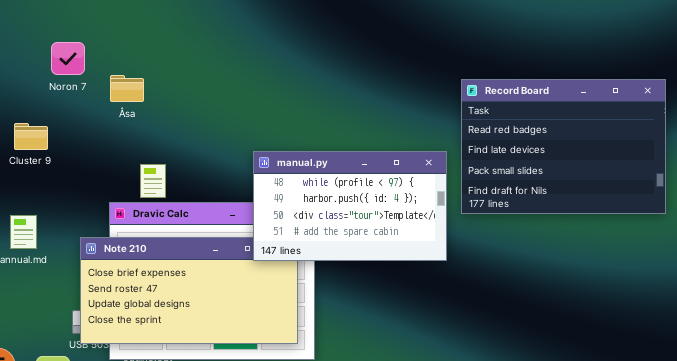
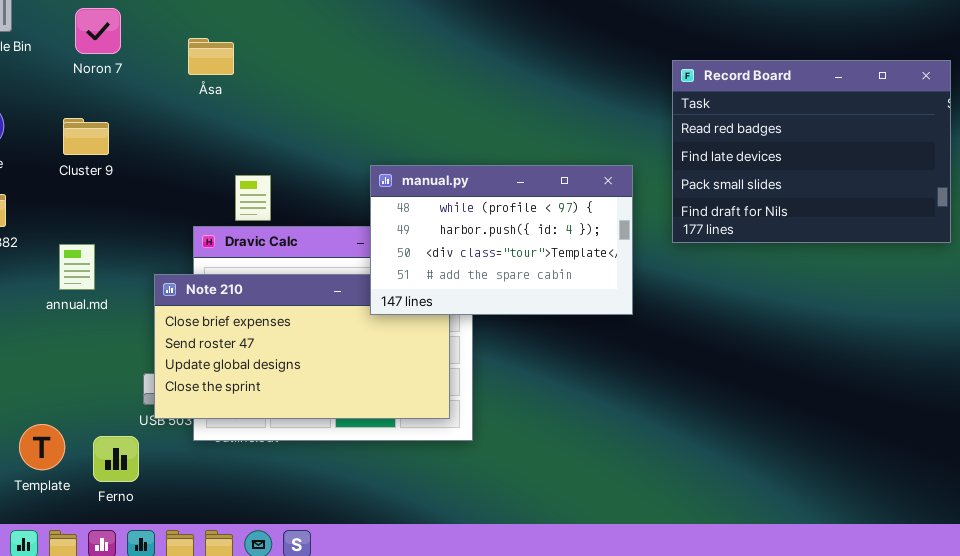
Noron 7: [51,42,85,75] -> [75,8,121,54], moved
Åsa: [110,75,144,102] -> [188,38,234,75], moved
manual.py: [253,151,447,261] -> [370,165,633,315], moved

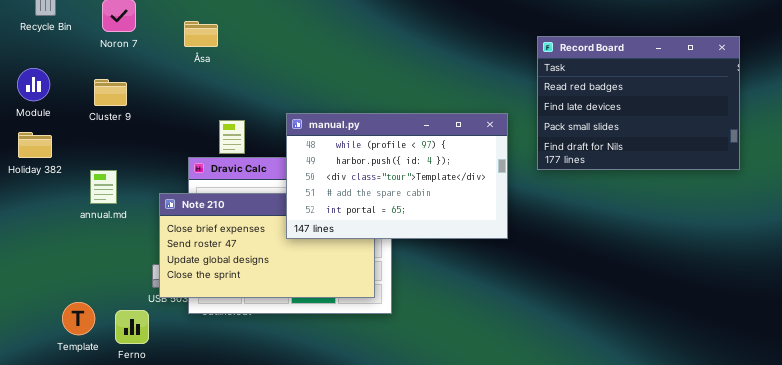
manual.py: [370,165,633,315] -> [286,113,508,239], resized

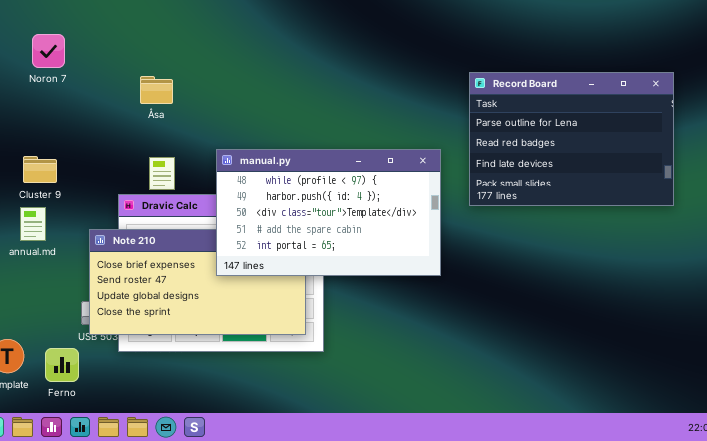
Åsa: [184,21,218,47] -> [140,76,173,104], moved
Record Board: [537,36,740,170] -> [469,72,674,206], scrolled up 1 row
Cluster 9: [94,79,127,106] -> [23,156,57,183], moved

